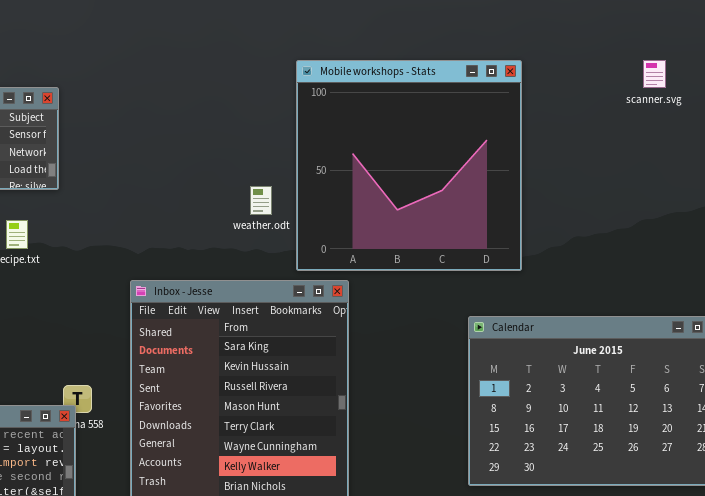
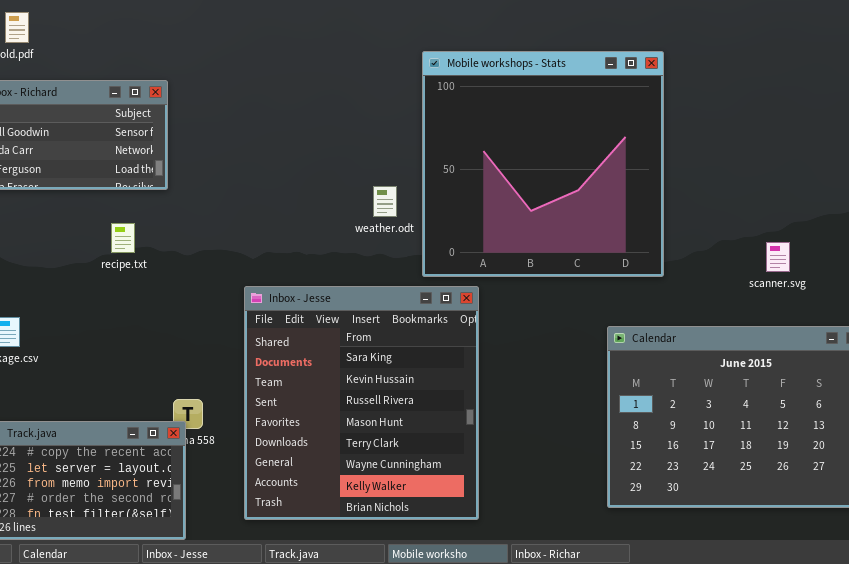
scanner.svg: [643,60,666,88] -> [766,242,790,272], moved

